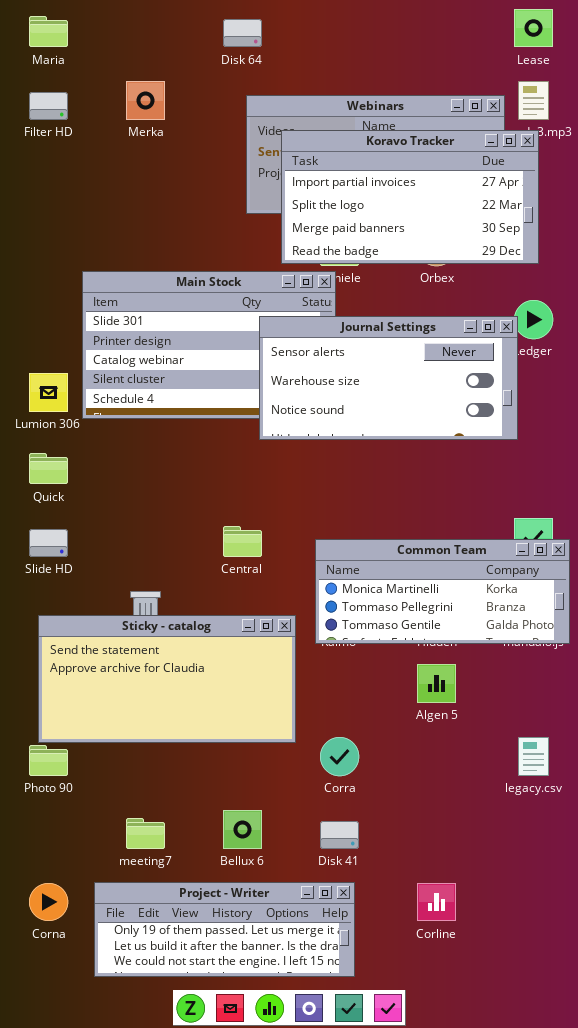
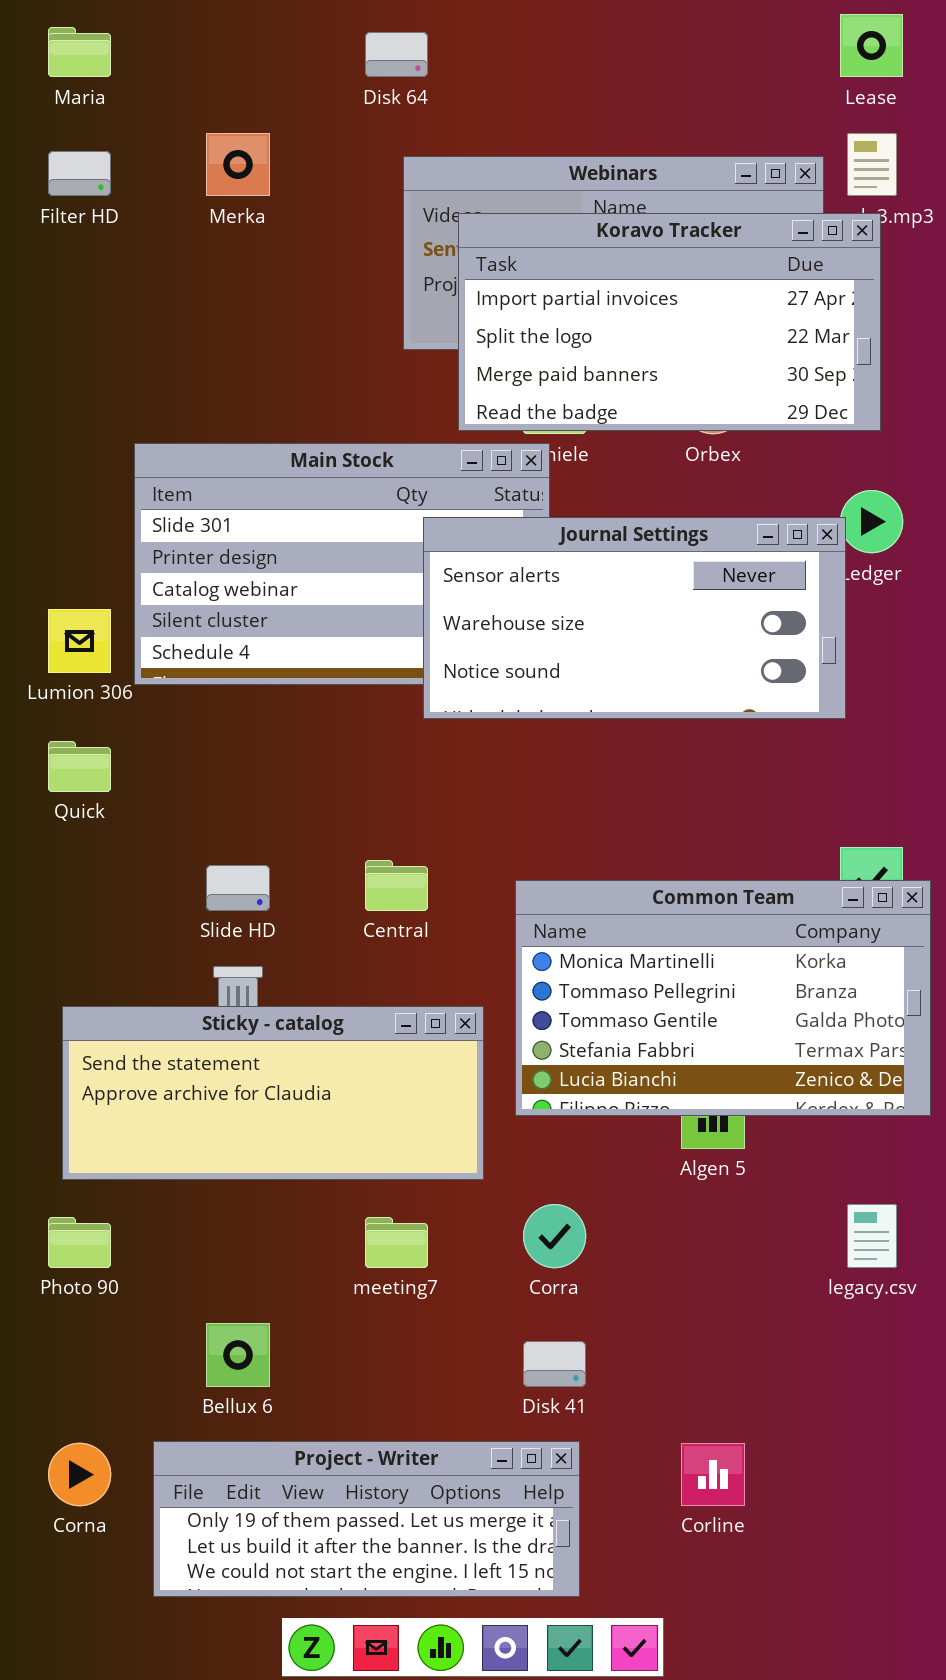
Slide HD: [29,529,68,557] -> [206,865,270,911], moved
Common Team: [315,539,570,644] -> [515,880,931,1116], resized
Sticky - catalog: [38,615,296,743] -> [62,1006,484,1180], resized
Bellux 6: [223,810,262,849] -> [206,1323,270,1387], moved
meeting7: [126,818,165,849] -> [365,1217,428,1268], moved

